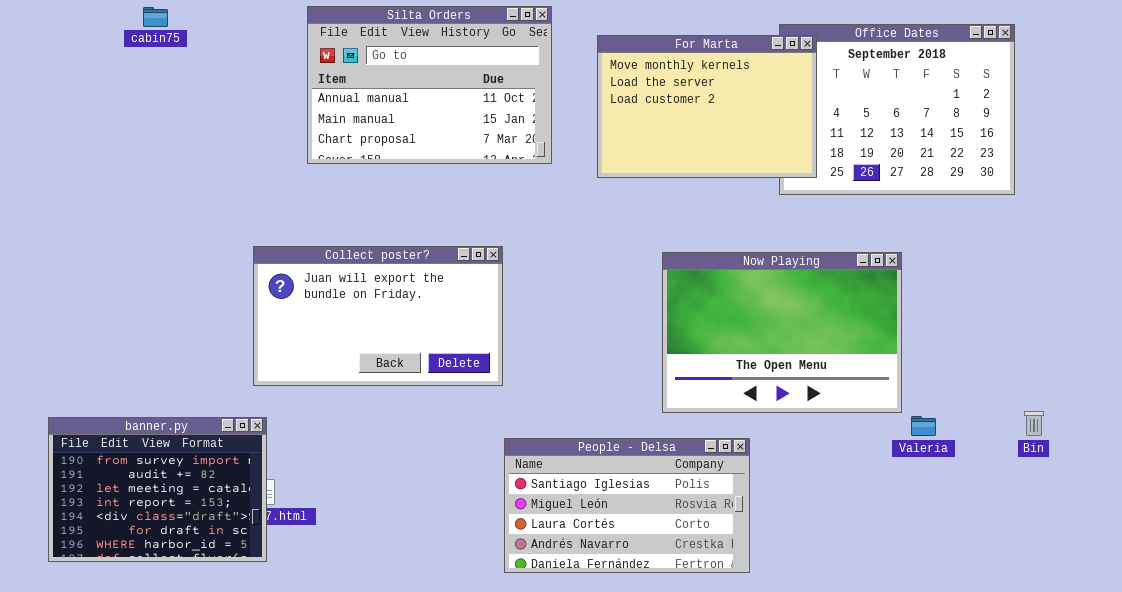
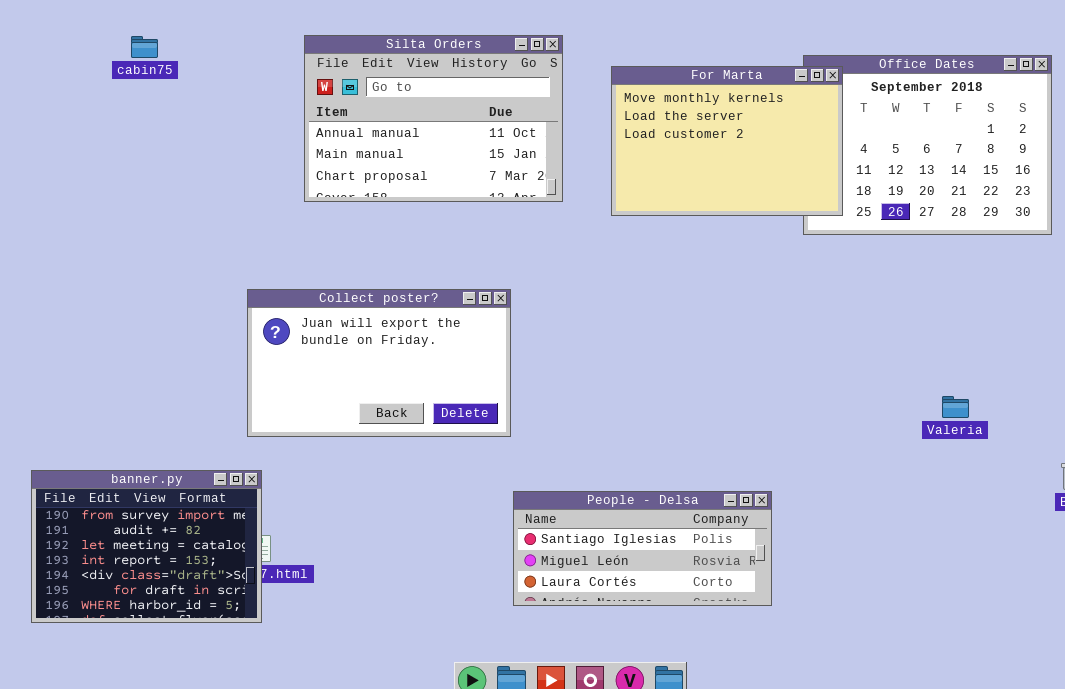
Now Playing: [662,252,902,413] -> none, closed
Valeria: [911,416,936,436] -> [942,396,969,418], moved
People - Delsa: [504,438,750,573] -> [513,491,772,606], resized

